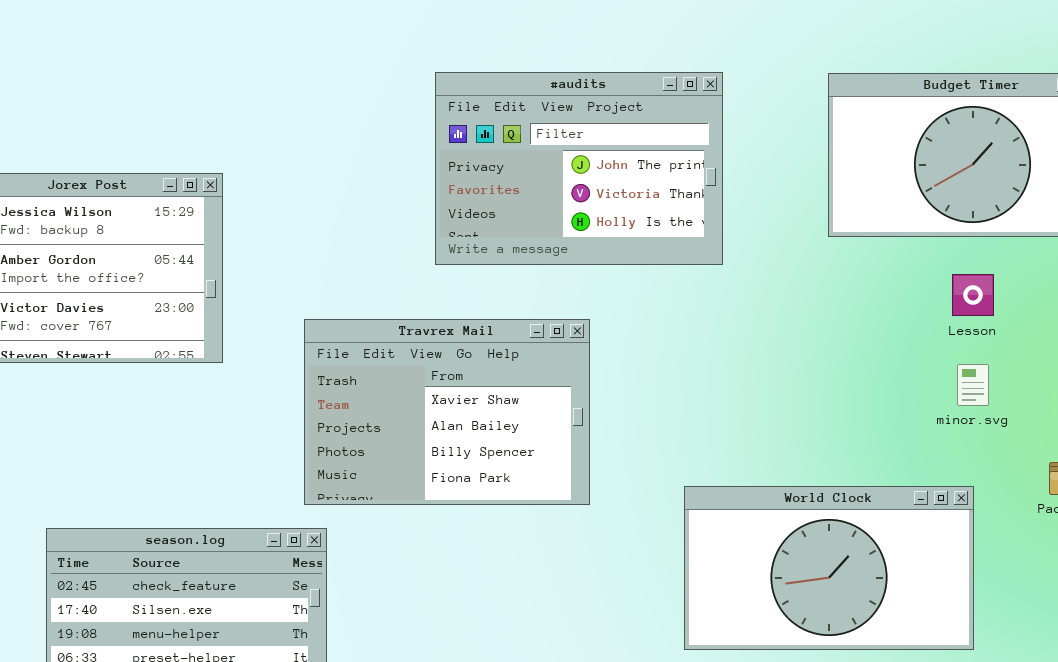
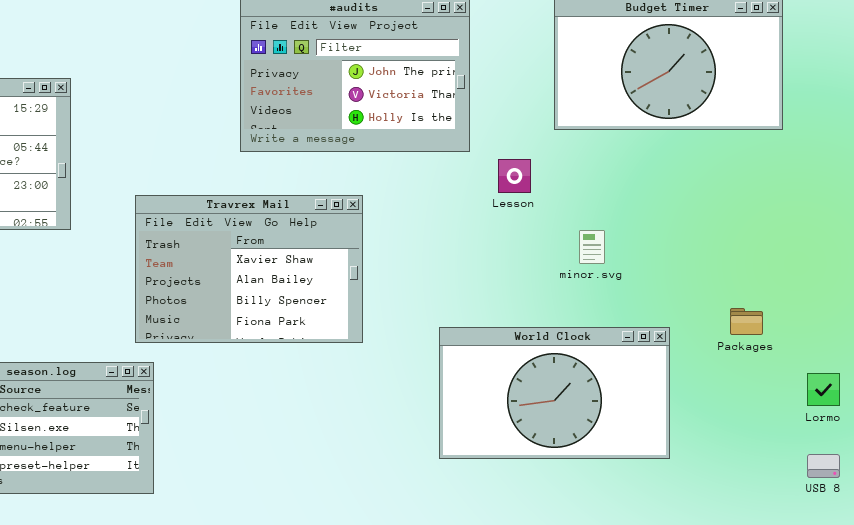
Lesson: [952,274,994,316] -> [498,159,531,193], moved
minor.svg: [957,364,989,406] -> [579,230,605,264], moved

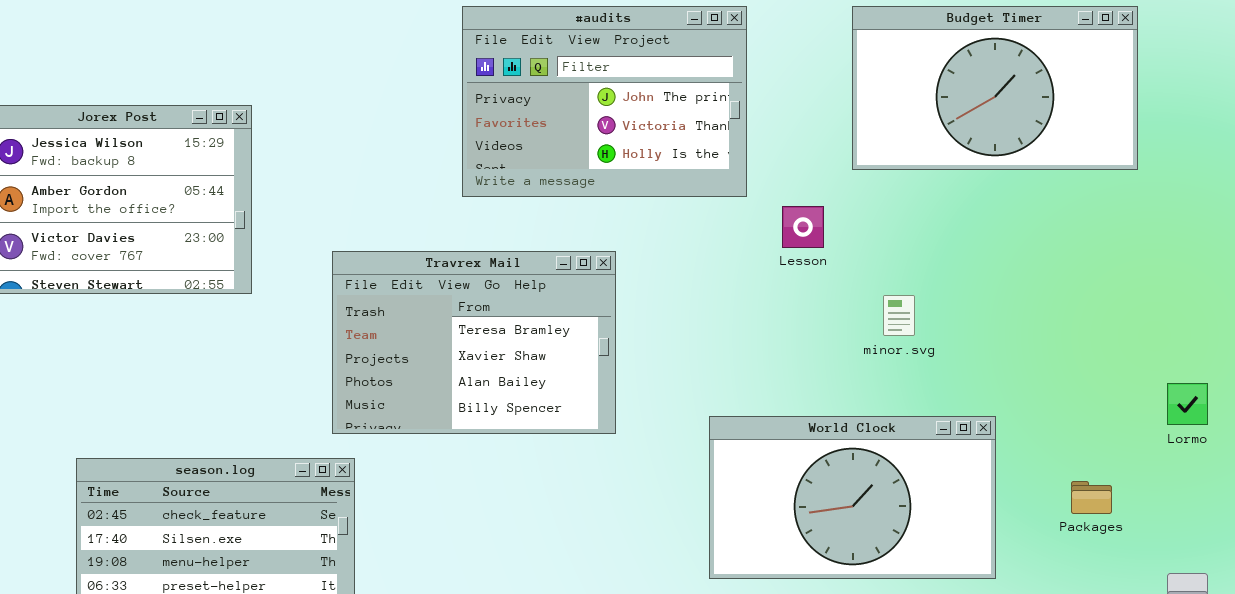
Travrex Mail: [135,195,363,343] -> [332,251,616,434], scrolled up 1 row
Packages: [730,308,763,335] -> [1071,481,1112,514], moved
Lormo: [807,373,840,406] -> [1167,383,1208,425], moved

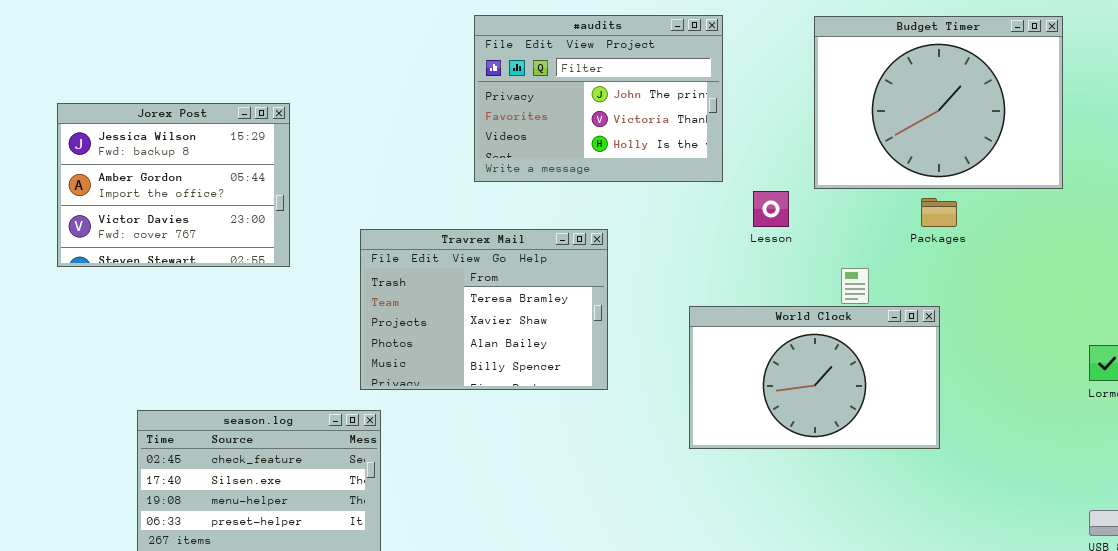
Budget Timer: [852,6,1138,170] -> [814,16,1063,189], resized
World Clock: [709,416,996,579] -> [689,306,940,449], moved
Packages: [1071,481,1112,514] -> [921,198,957,227], moved

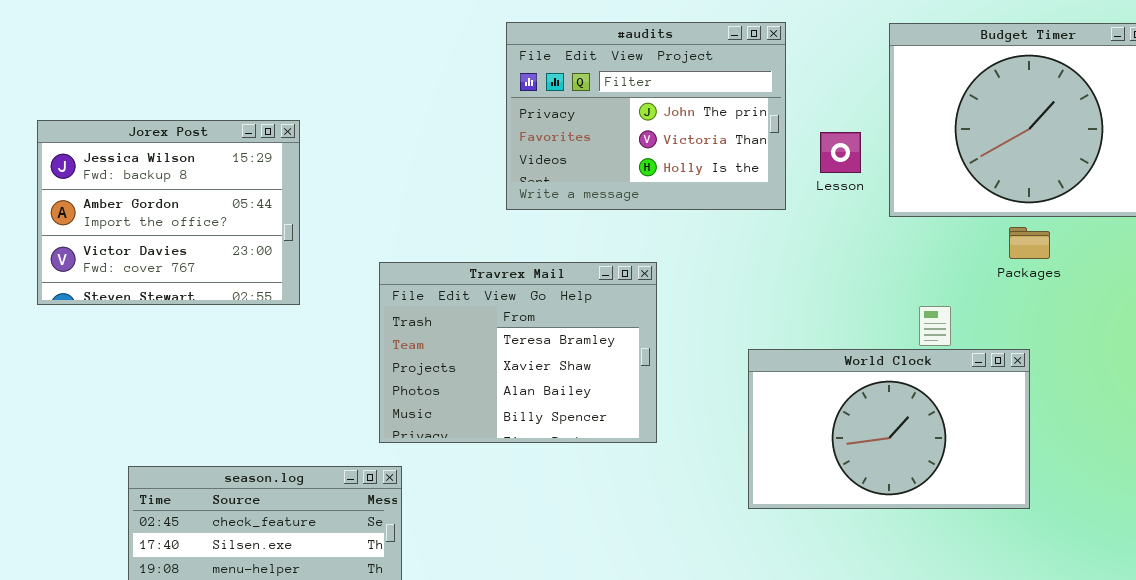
Lesson: [753,191,789,227] -> [820,132,861,173], moved

